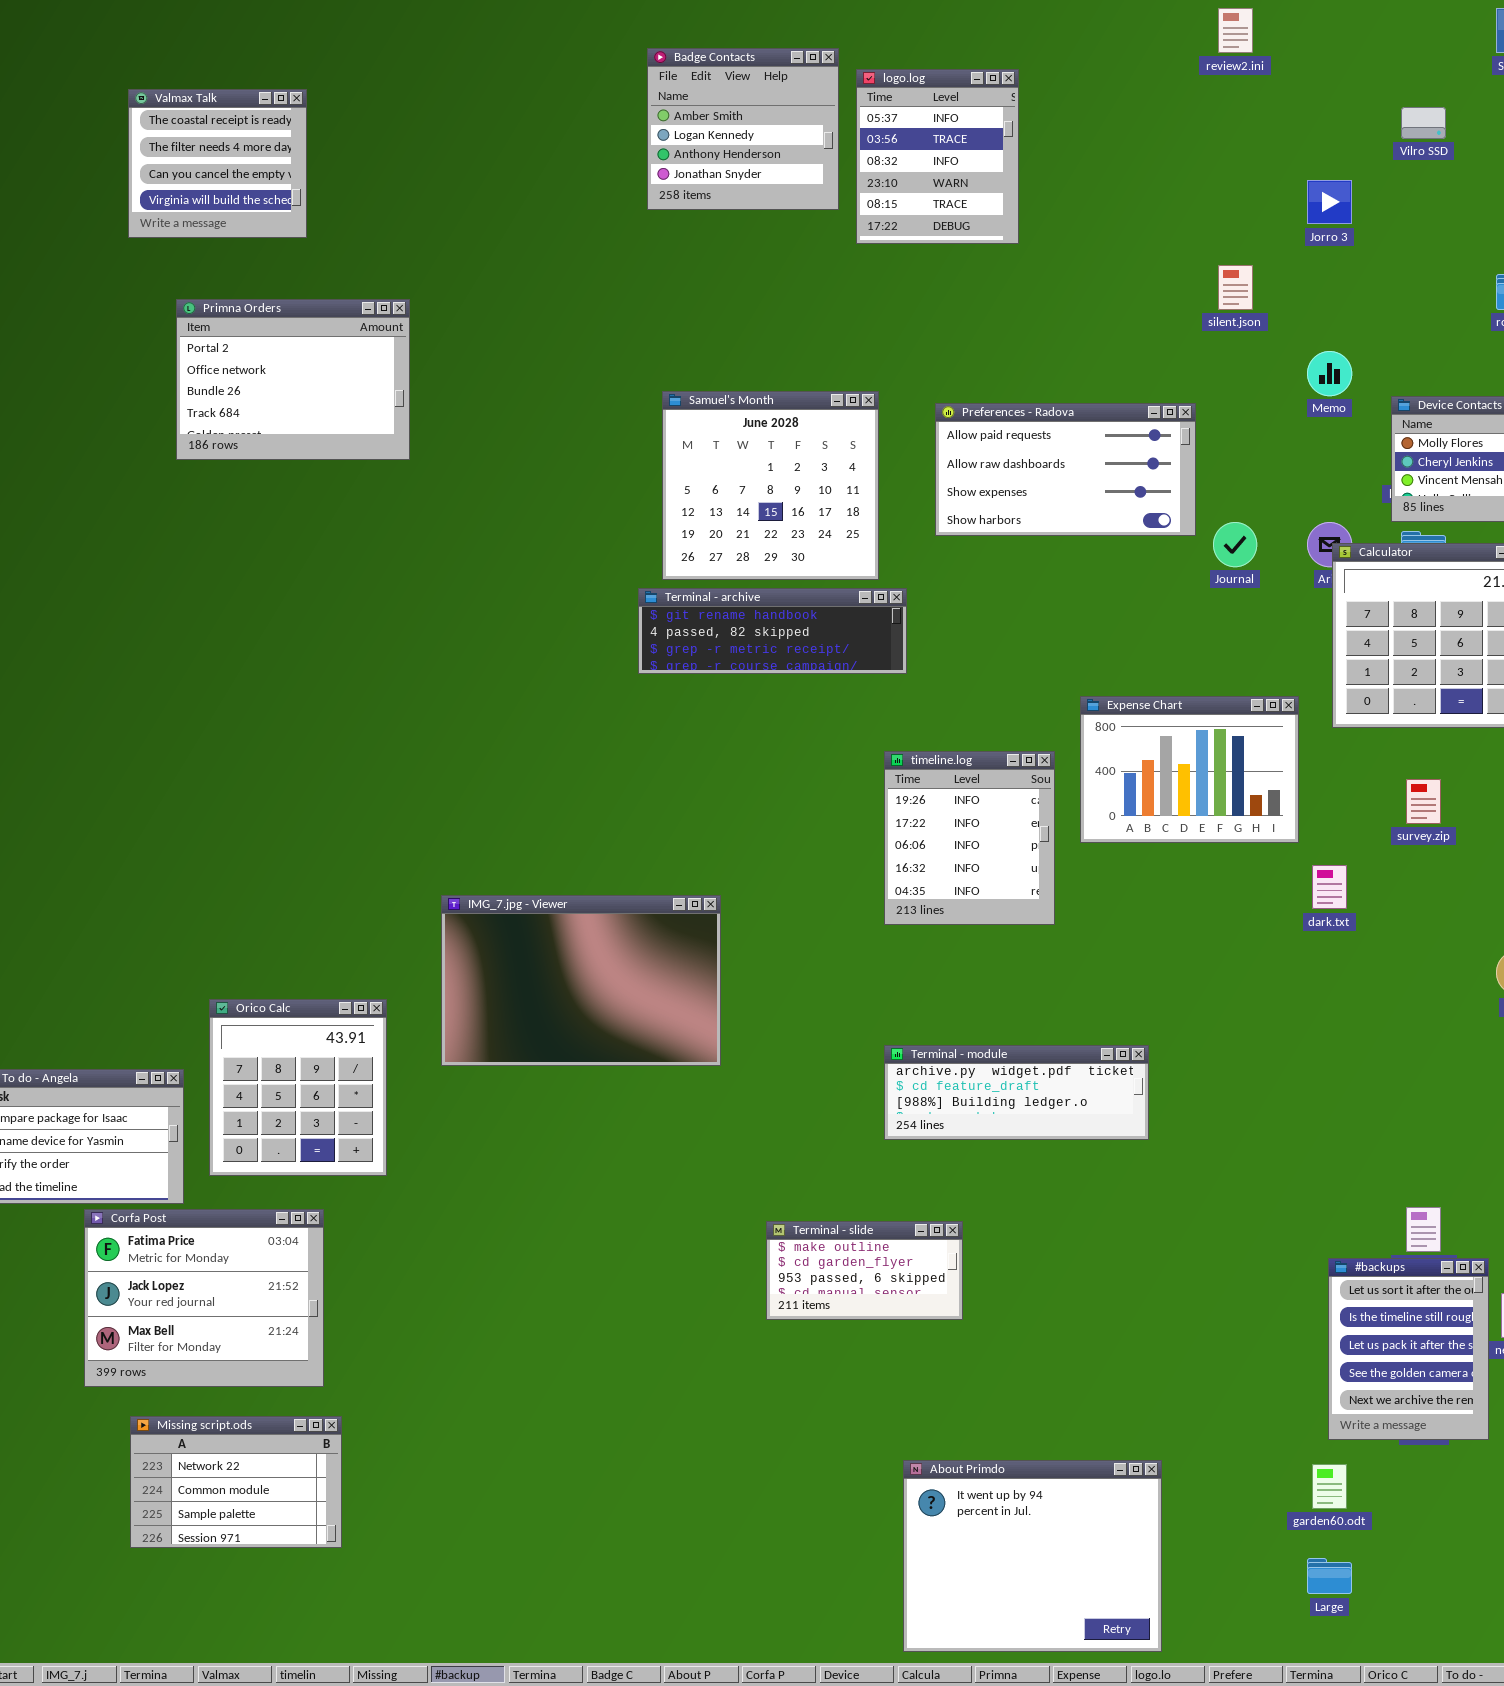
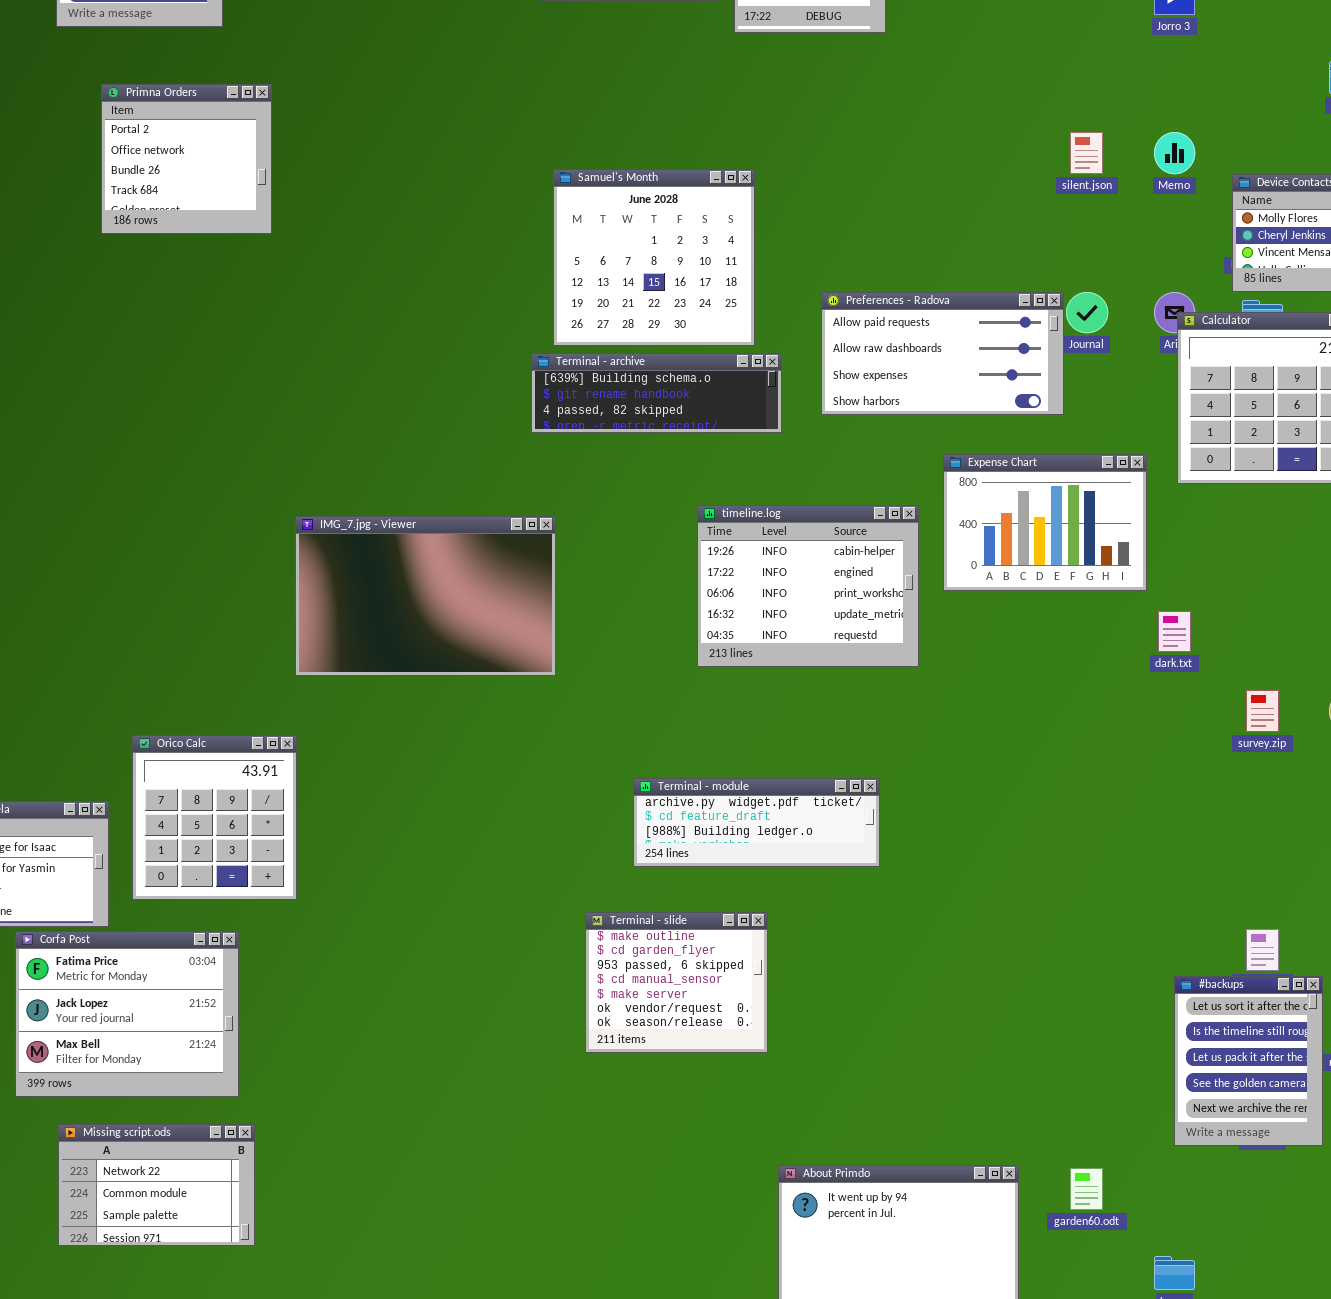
silent.json: [1218,265,1253,310] -> [1070,132,1103,174], moved
Primna Orders: [176,299,410,460] -> [101,84,272,234], resized
Preferences - Radova: [935,403,1196,536] -> [821,292,1064,415], moved
Terminal - archive: [638,588,907,674] -> [531,353,782,433], scrolled up 1 row
timeline.log: [884,751,1055,925] -> [697,505,919,667], resized
survey.zip: [1406,779,1441,824] -> [1246,690,1279,732], moved
IMG_7.jpg - Viewer: [441,895,721,1066] -> [295,516,556,676], moved
Terminal - module: [884,1045,1149,1140] -> [633,778,880,867], moved
Terminal - slide: [766,1221,963,1320] -> [585,912,768,1053], moved, resized
garden60.odt: [1312,1464,1347,1509] -> [1070,1168,1103,1210], moved

